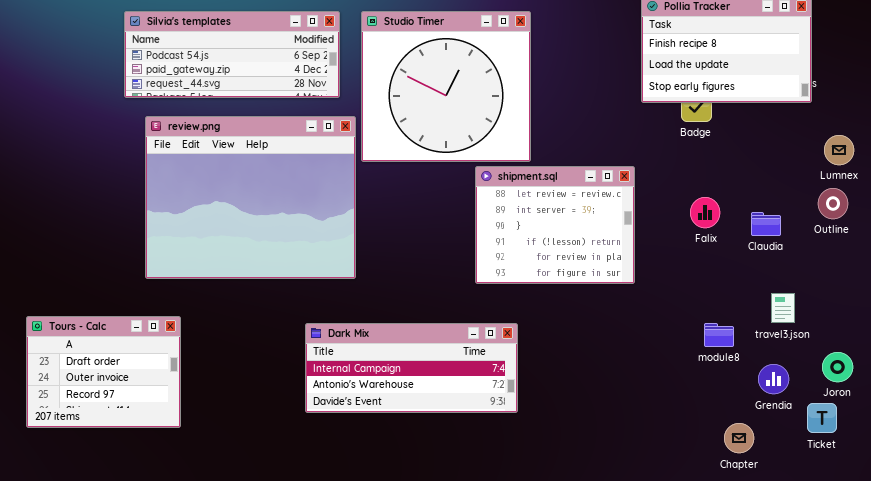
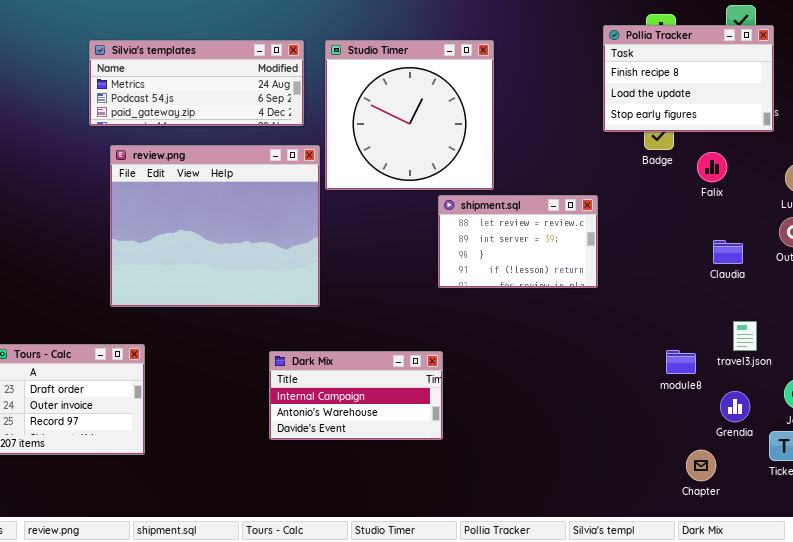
Silvia's templates: [124,11,340,98] -> [89,40,304,126], scrolled up 1 row
shipment.sql: [475,166,635,284] -> [438,195,598,288], resized
Falix: [690,197,720,228] -> [697,152,727,182], moved
Dark Mix: [305,323,518,413] -> [269,351,443,440], resized

